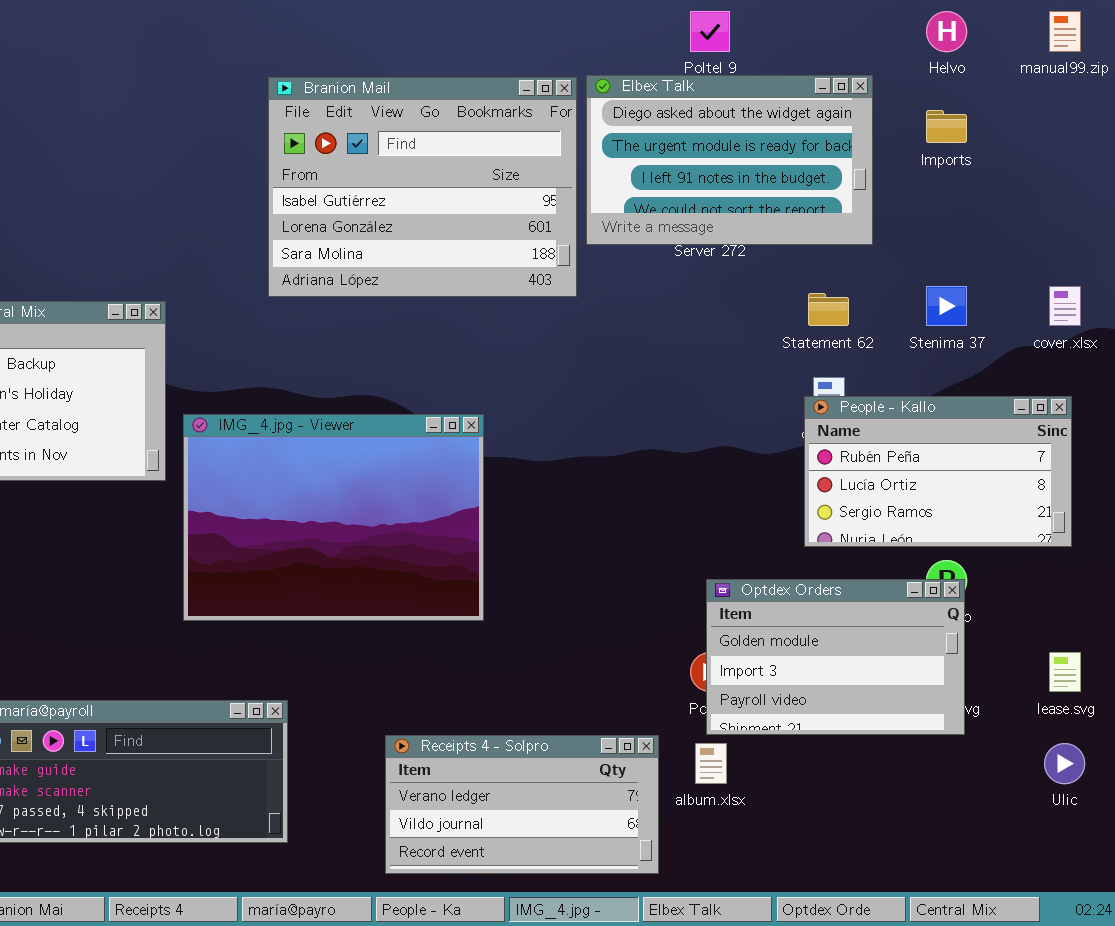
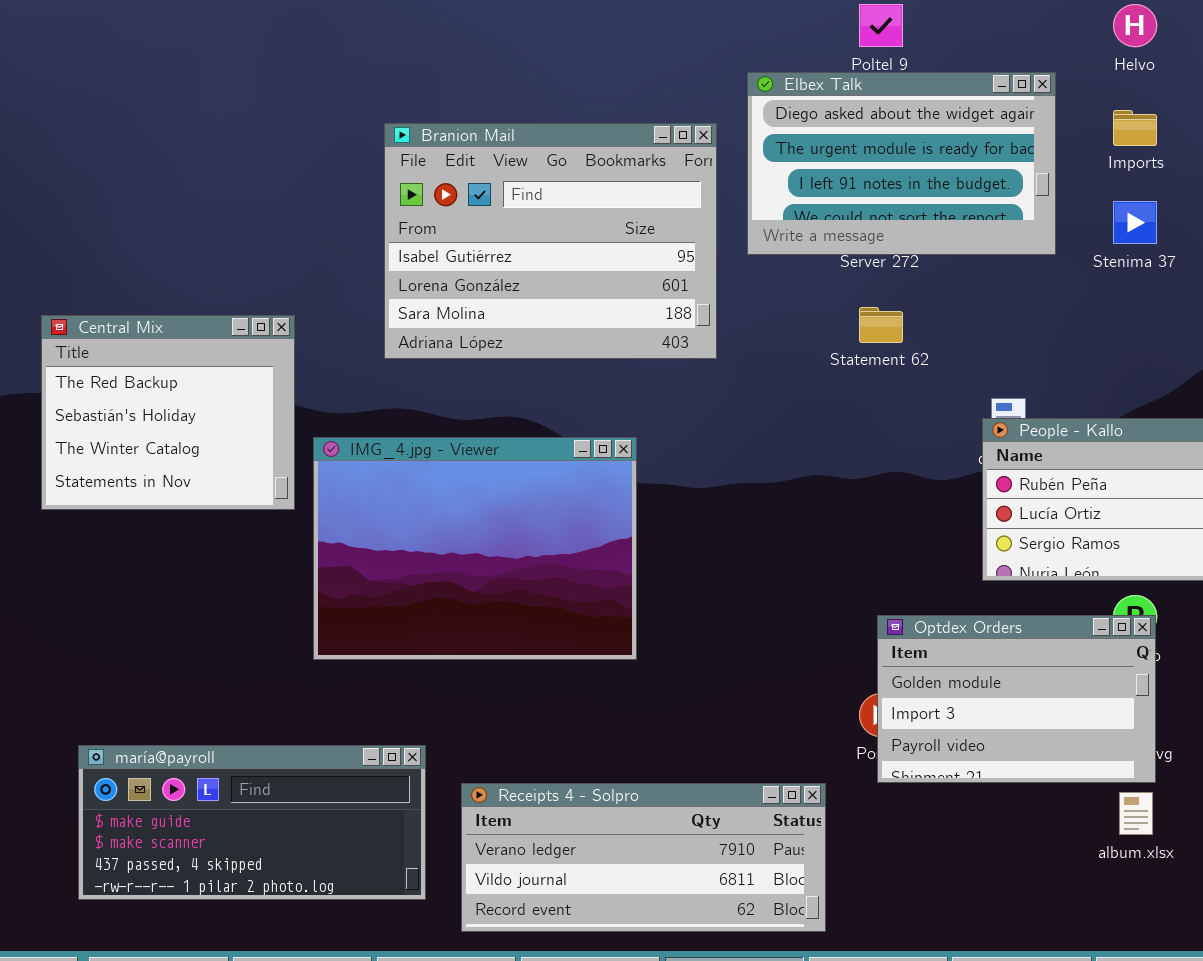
Branion Mail: [268,77,577,297] -> [384,123,717,359], moved
Stenima 37: [926,286,967,326] -> [1113,201,1157,244], moved
Statement 62: [808,293,849,326] -> [859,307,903,343], moved
Receipts 4 - Solpro: [385,735,659,874] -> [461,783,826,932], resized
album.xlsx: [695,743,727,784] -> [1119,792,1153,835], moved

